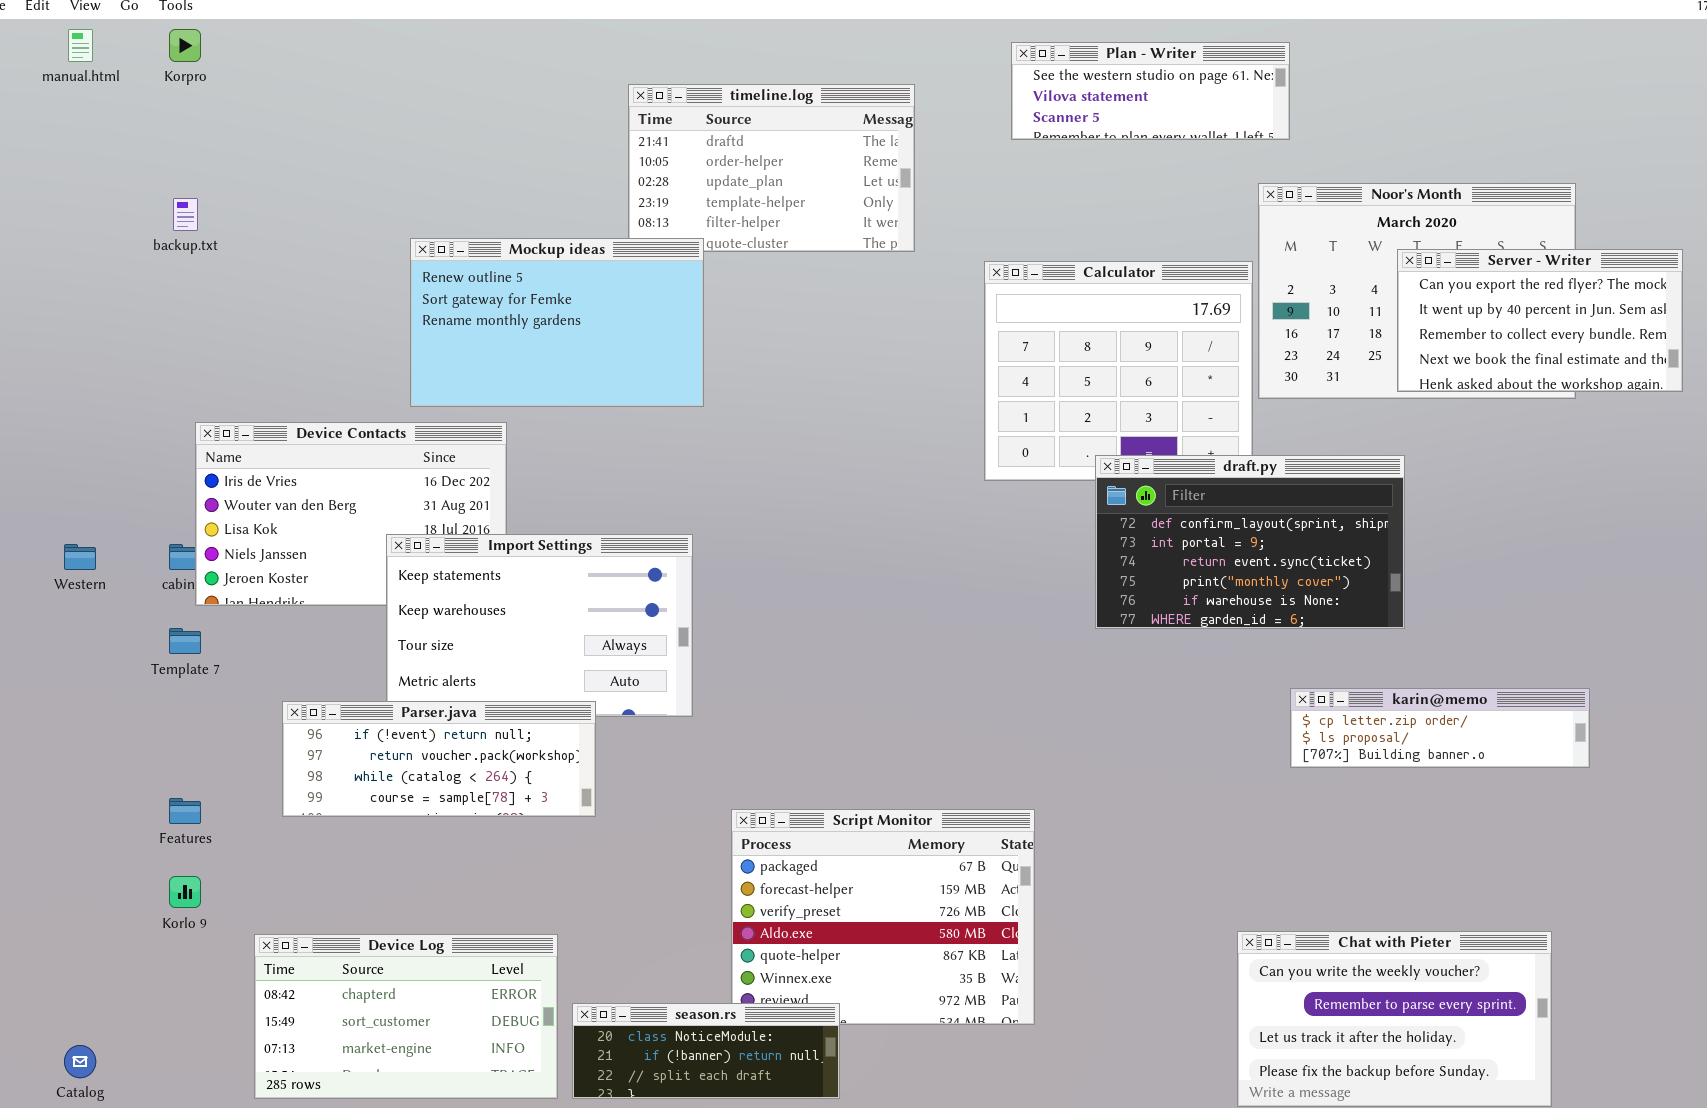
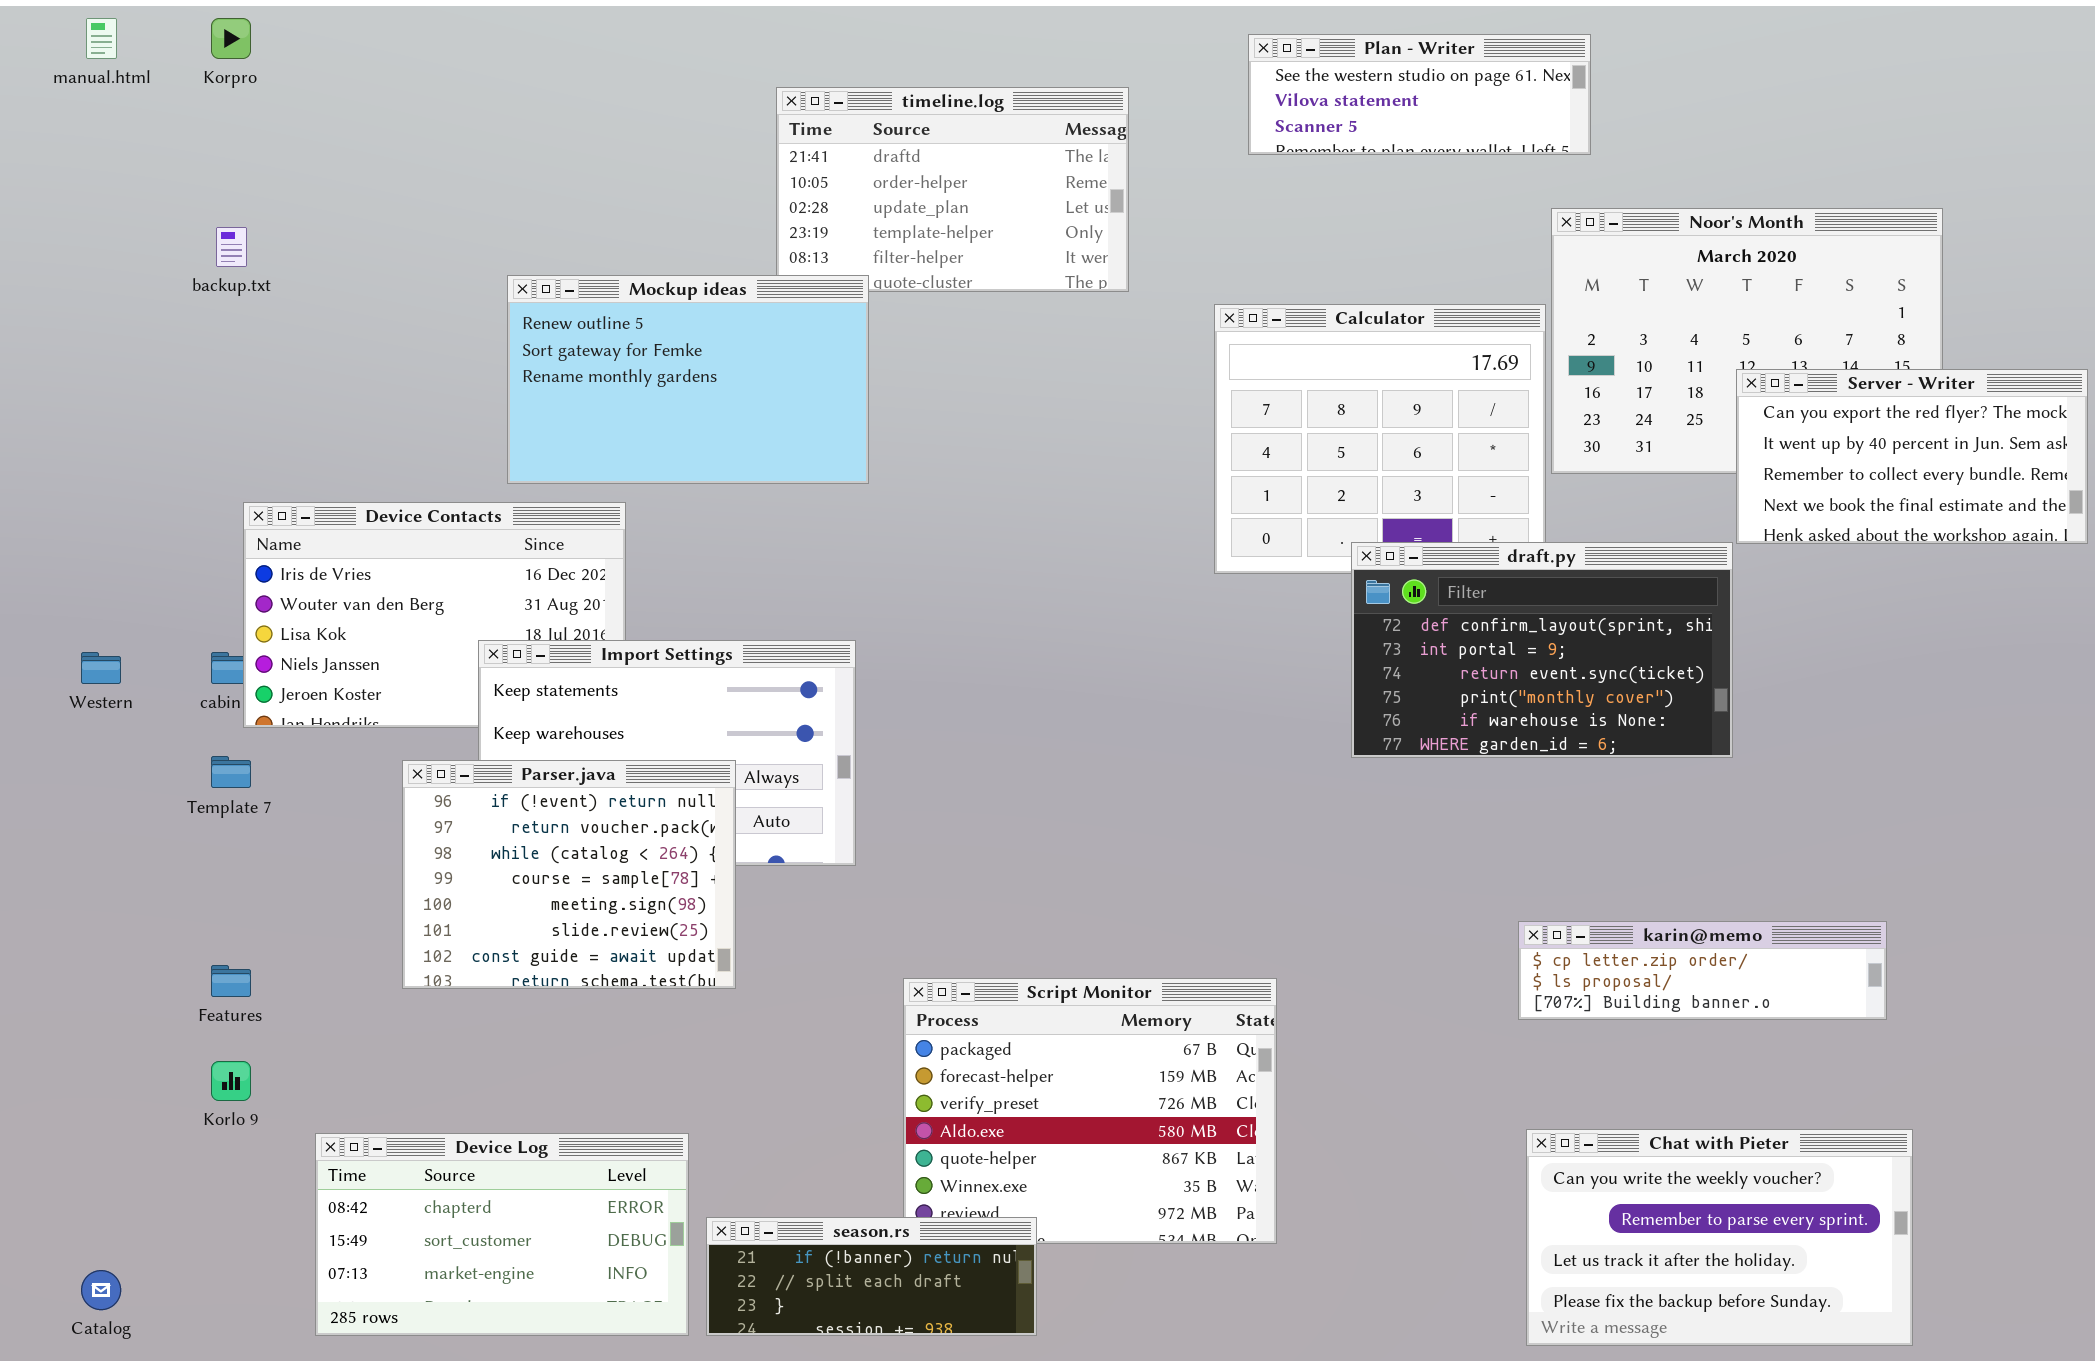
Server - Writer: [1397,249,1683,392] -> [1736,369,2088,544], moved
karin@memo: [1290,688,1590,768] -> [1518,921,1887,1020], moved
Parser.java: [282,701,596,817] -> [402,760,736,989], resized
season.rs: [572,1003,840,1099] -> [706,1217,1037,1336], scrolled down 1 row

